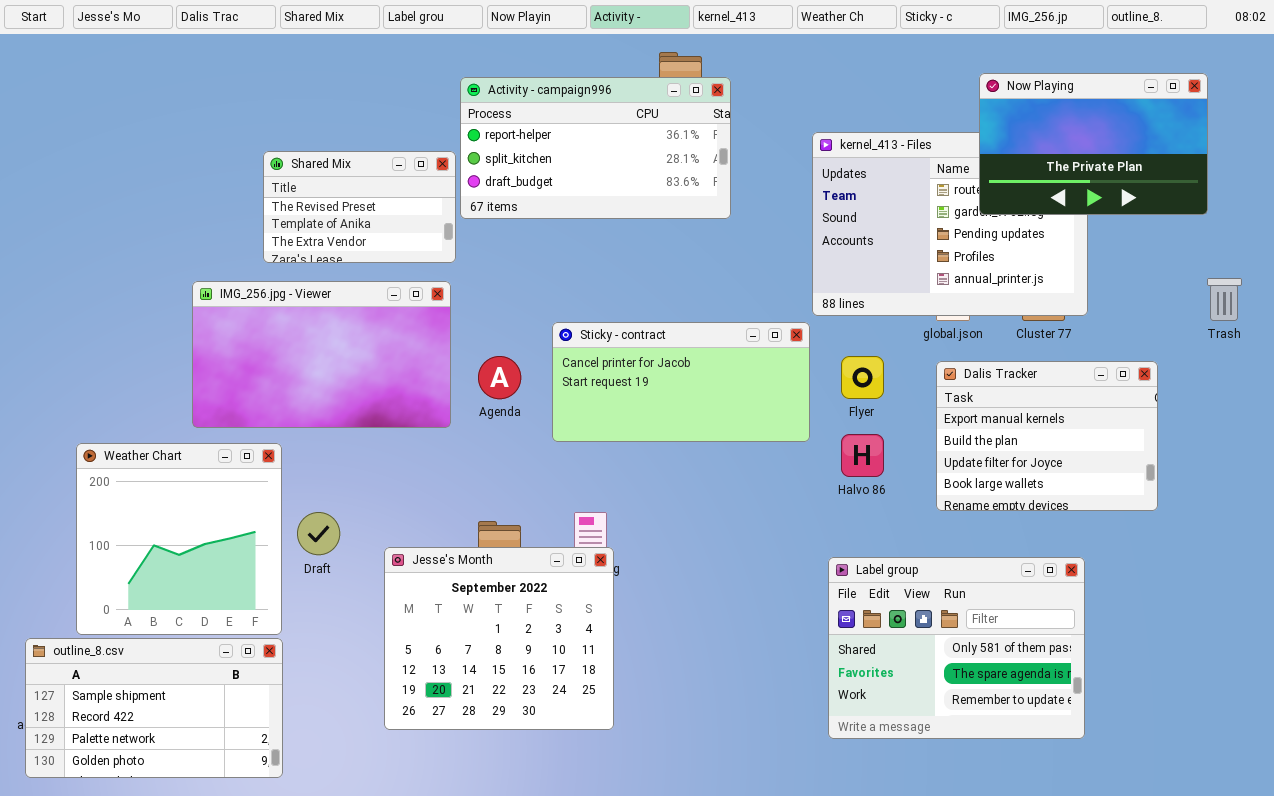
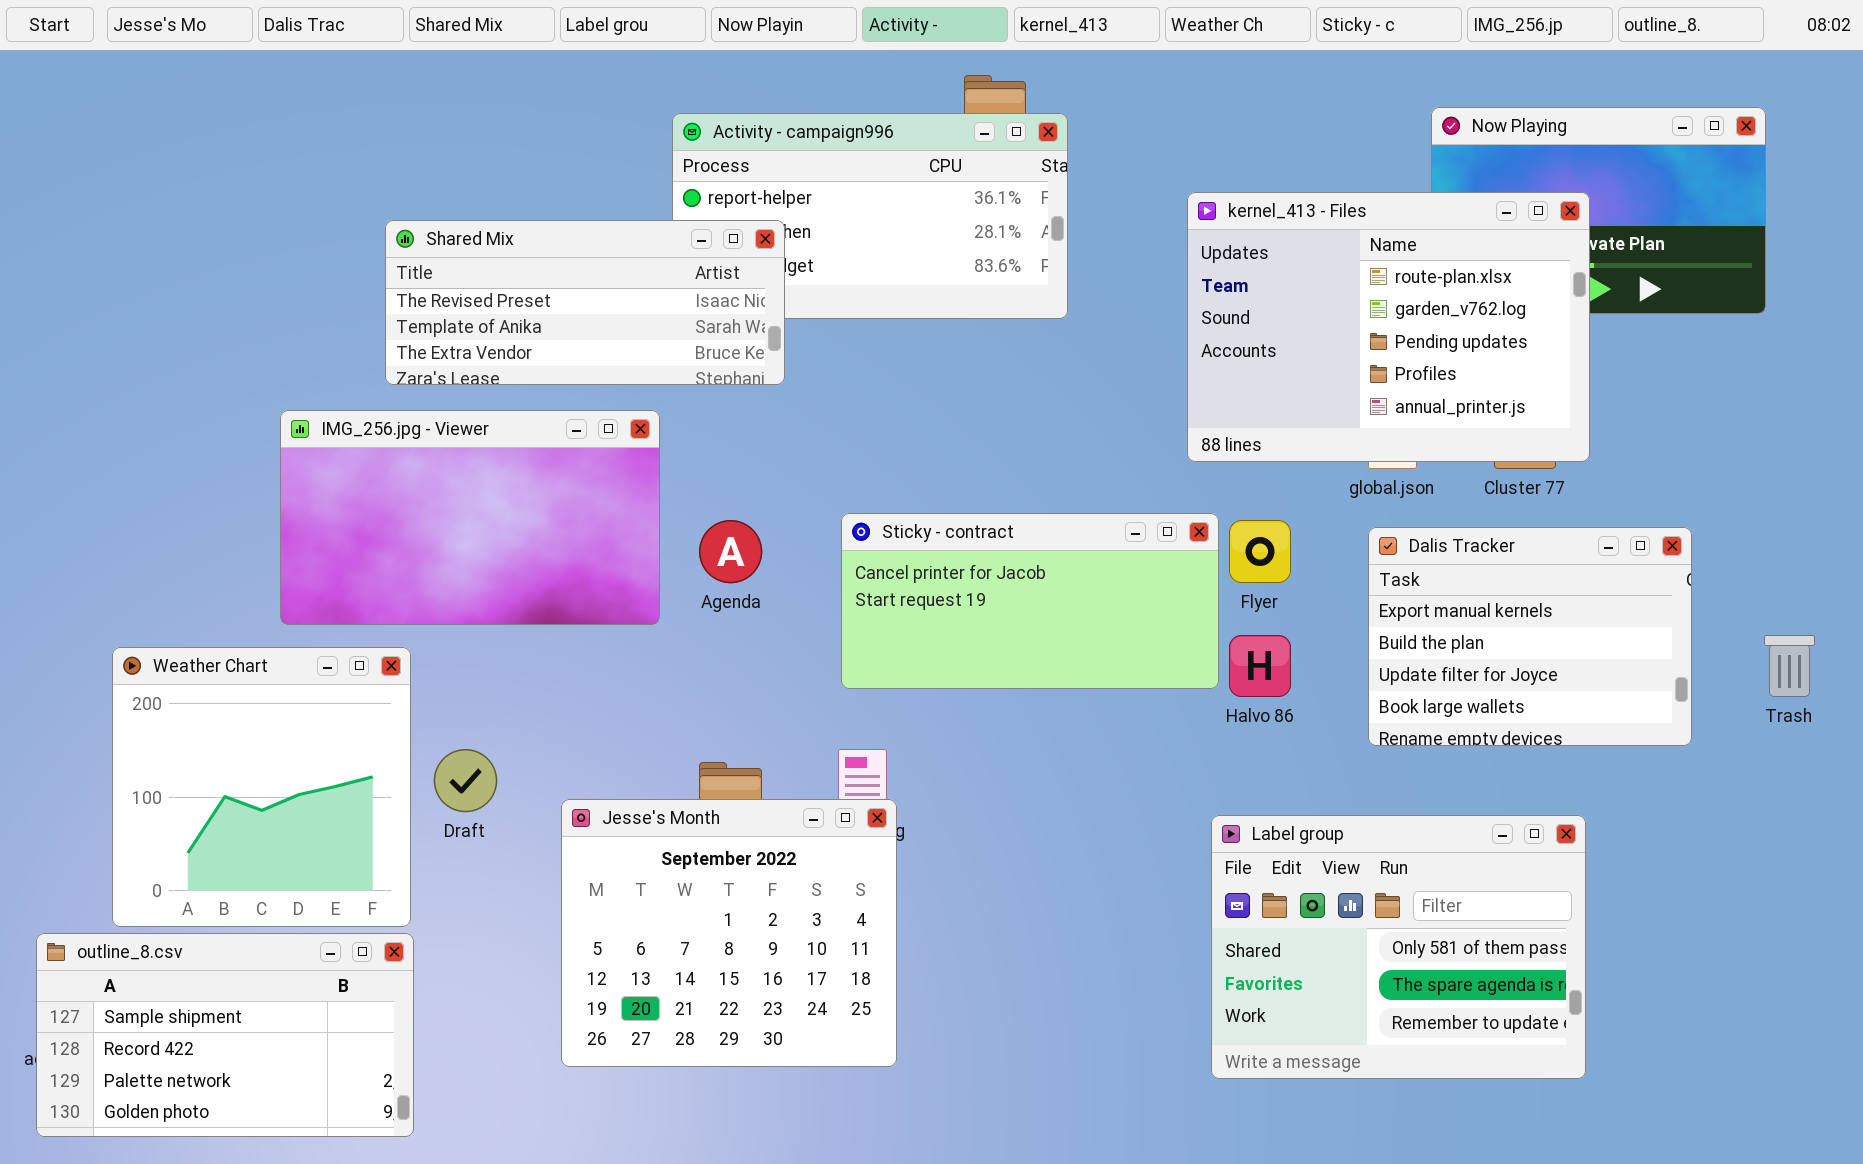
kernel_413 - Files: [812,132,1088,316] -> [1187,192,1590,462], raised
Shared Mix: [263,151,456,263] -> [385,220,785,385], resized
Trash: [1207,278,1242,321] -> [1764,635,1815,697], moved
Sticky - contract: [552,322,810,442] -> [841,513,1219,689], moved

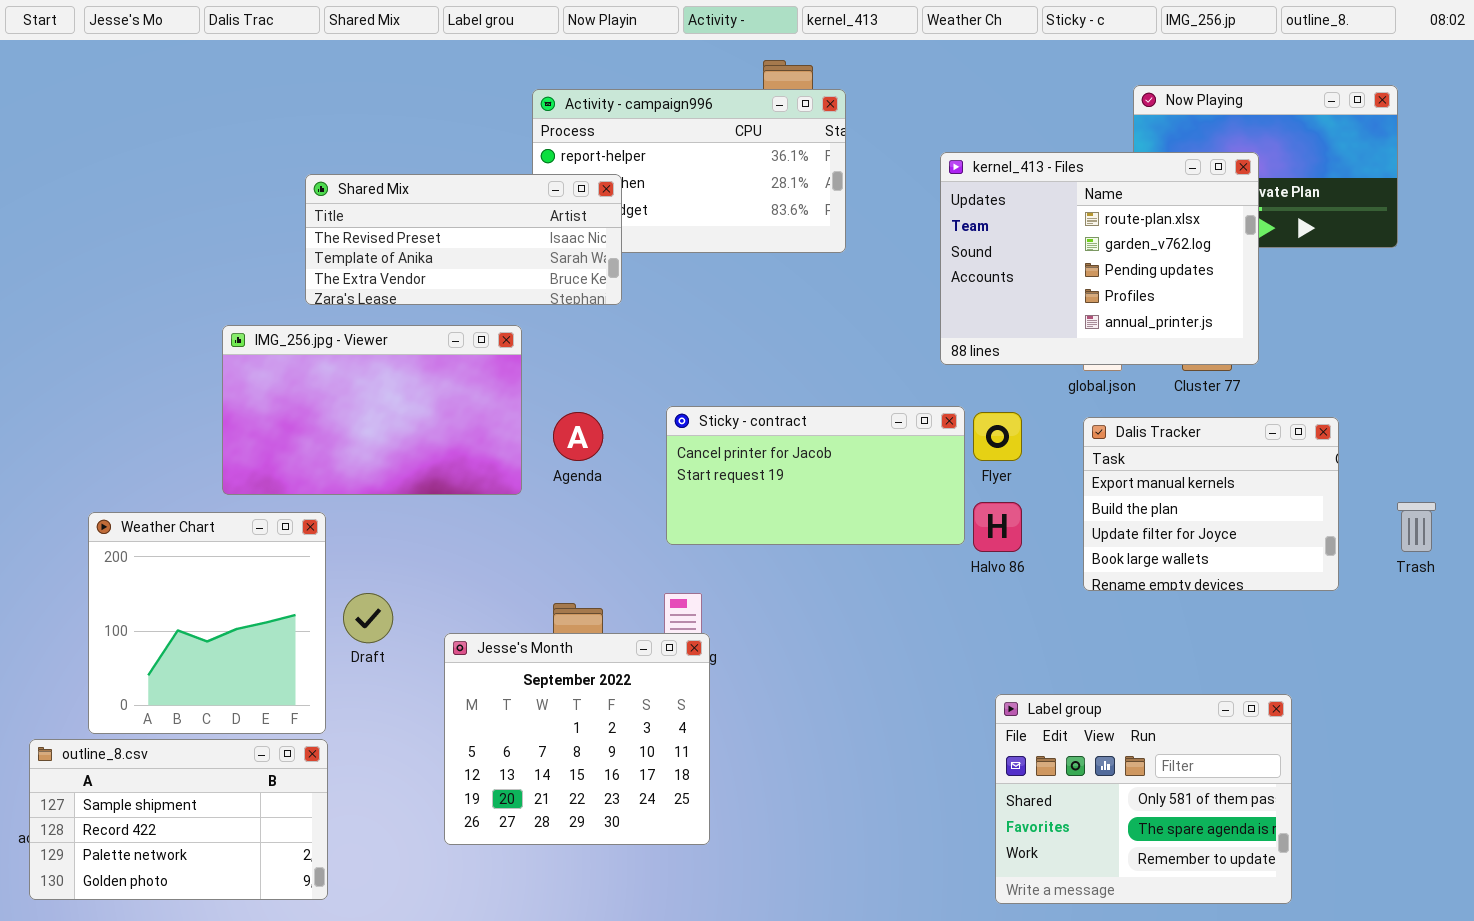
Label group: [1211,815,1586,1079] -> [995,694,1292,904], moved

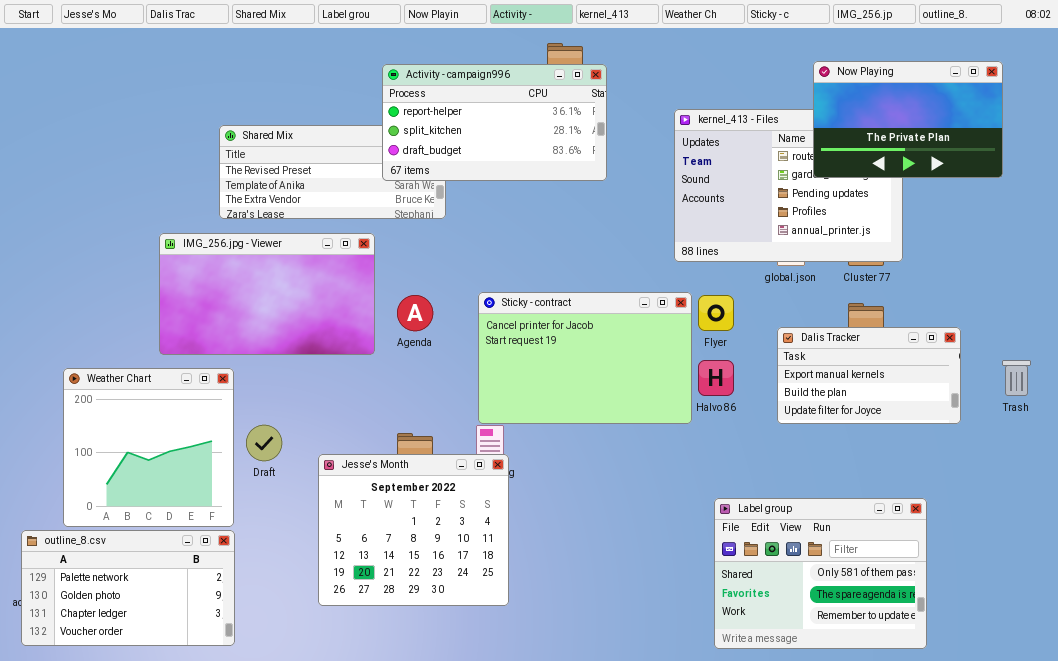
Now Playing: [1133,85,1398,248] -> [813,61,1003,178], raised
Activity - campaign996: [532,89,846,253] -> [382,64,607,181], raised
Sticky - contract: [666,406,965,545] -> [478,292,692,424], resized
Dalis Tracker: [1083,417,1339,591] -> [777,327,961,424], resized
outline_8.csv: [29,739,328,900] -> [21,530,235,646], scrolled down 2 rows

